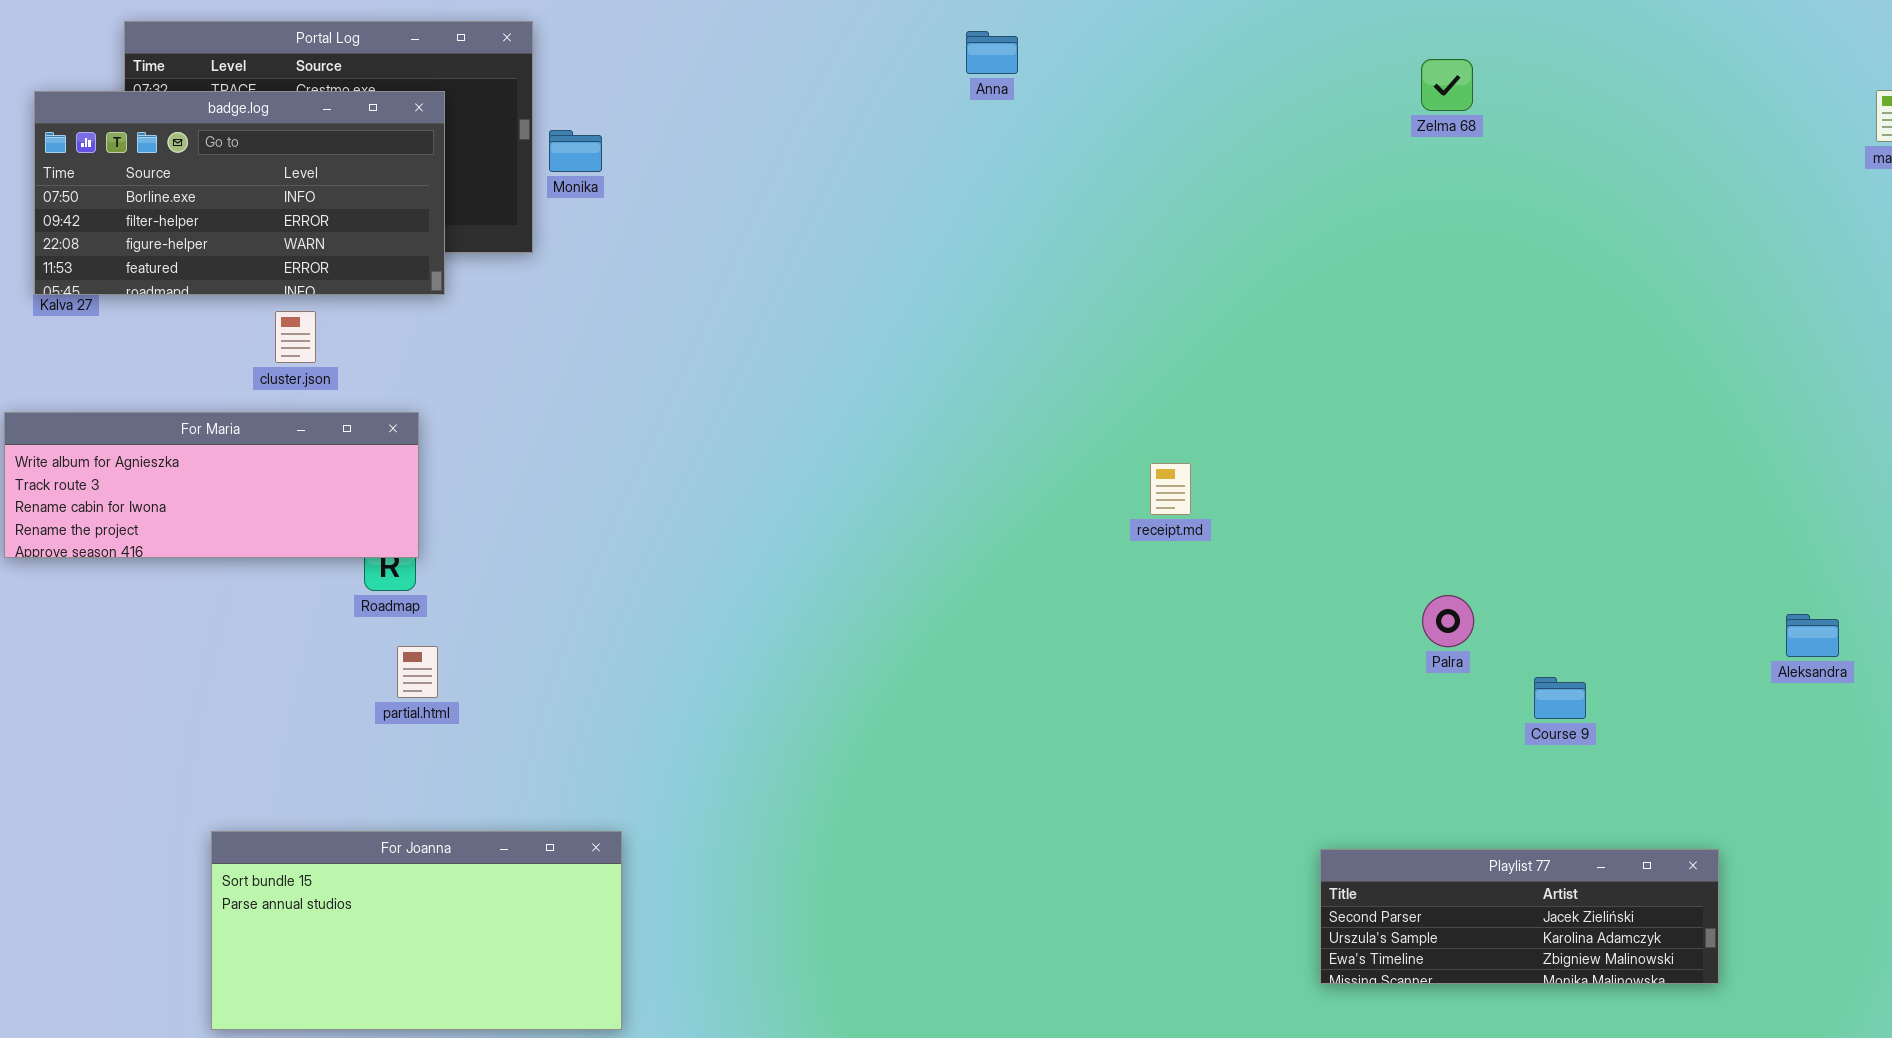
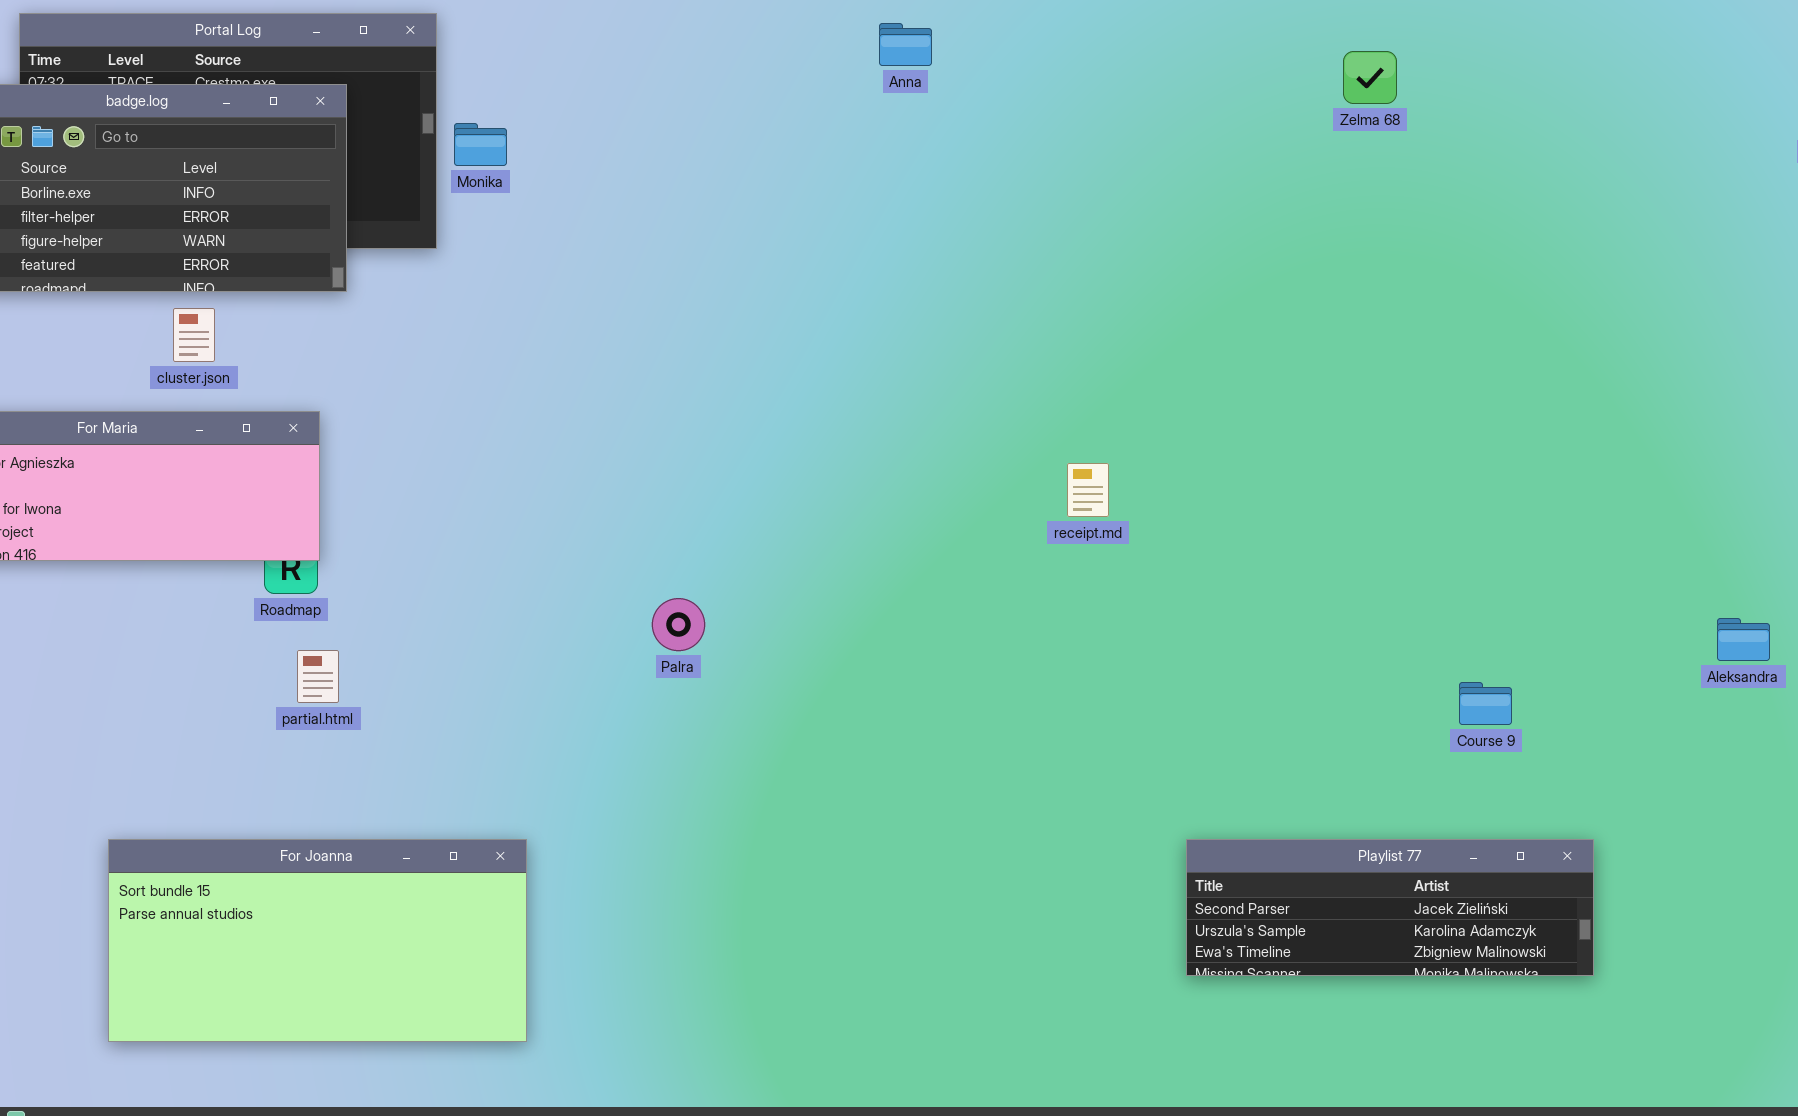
Palra: [1422,595,1474,647] -> [652,598,705,651], moved
Playlist 77: [1320,849,1719,984] -> [1186,839,1594,976], moved

